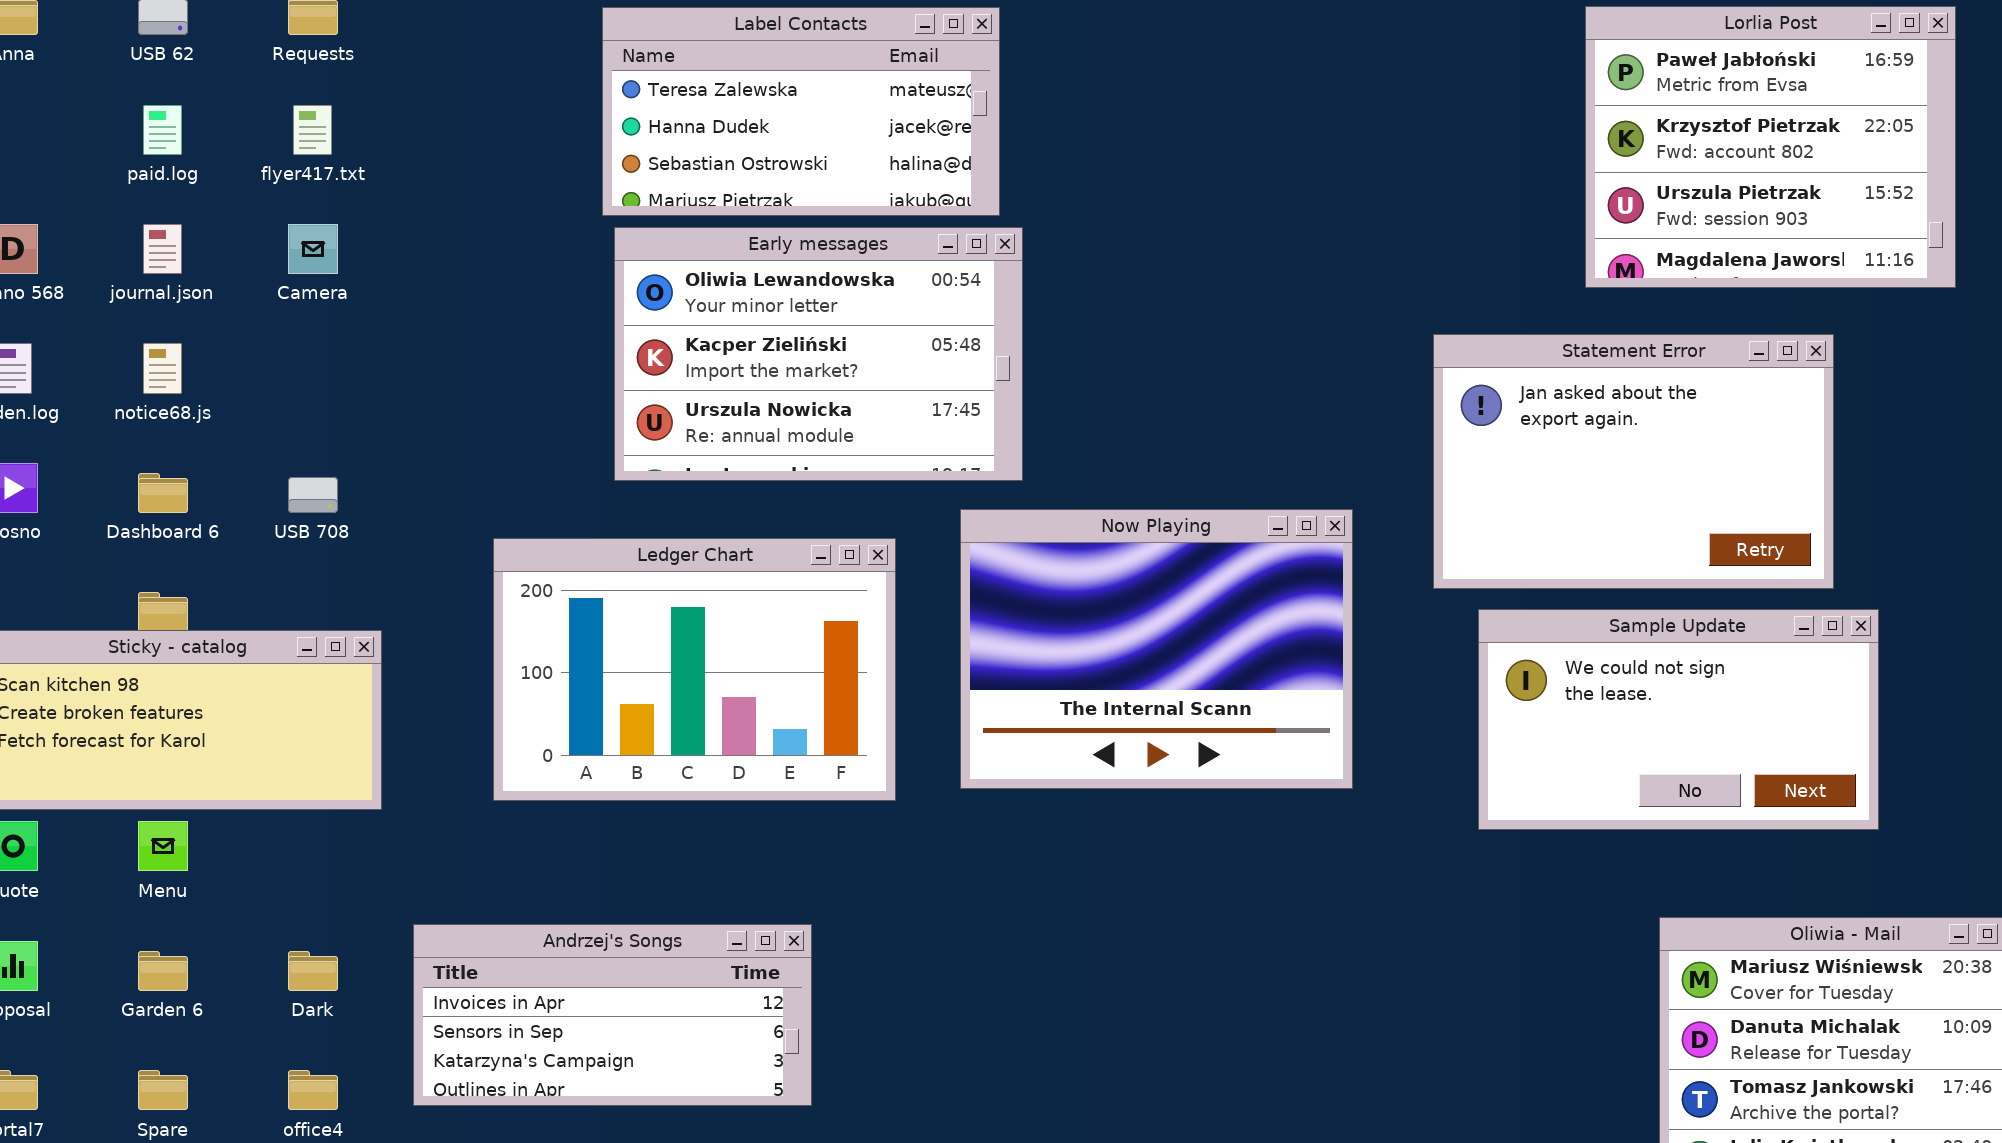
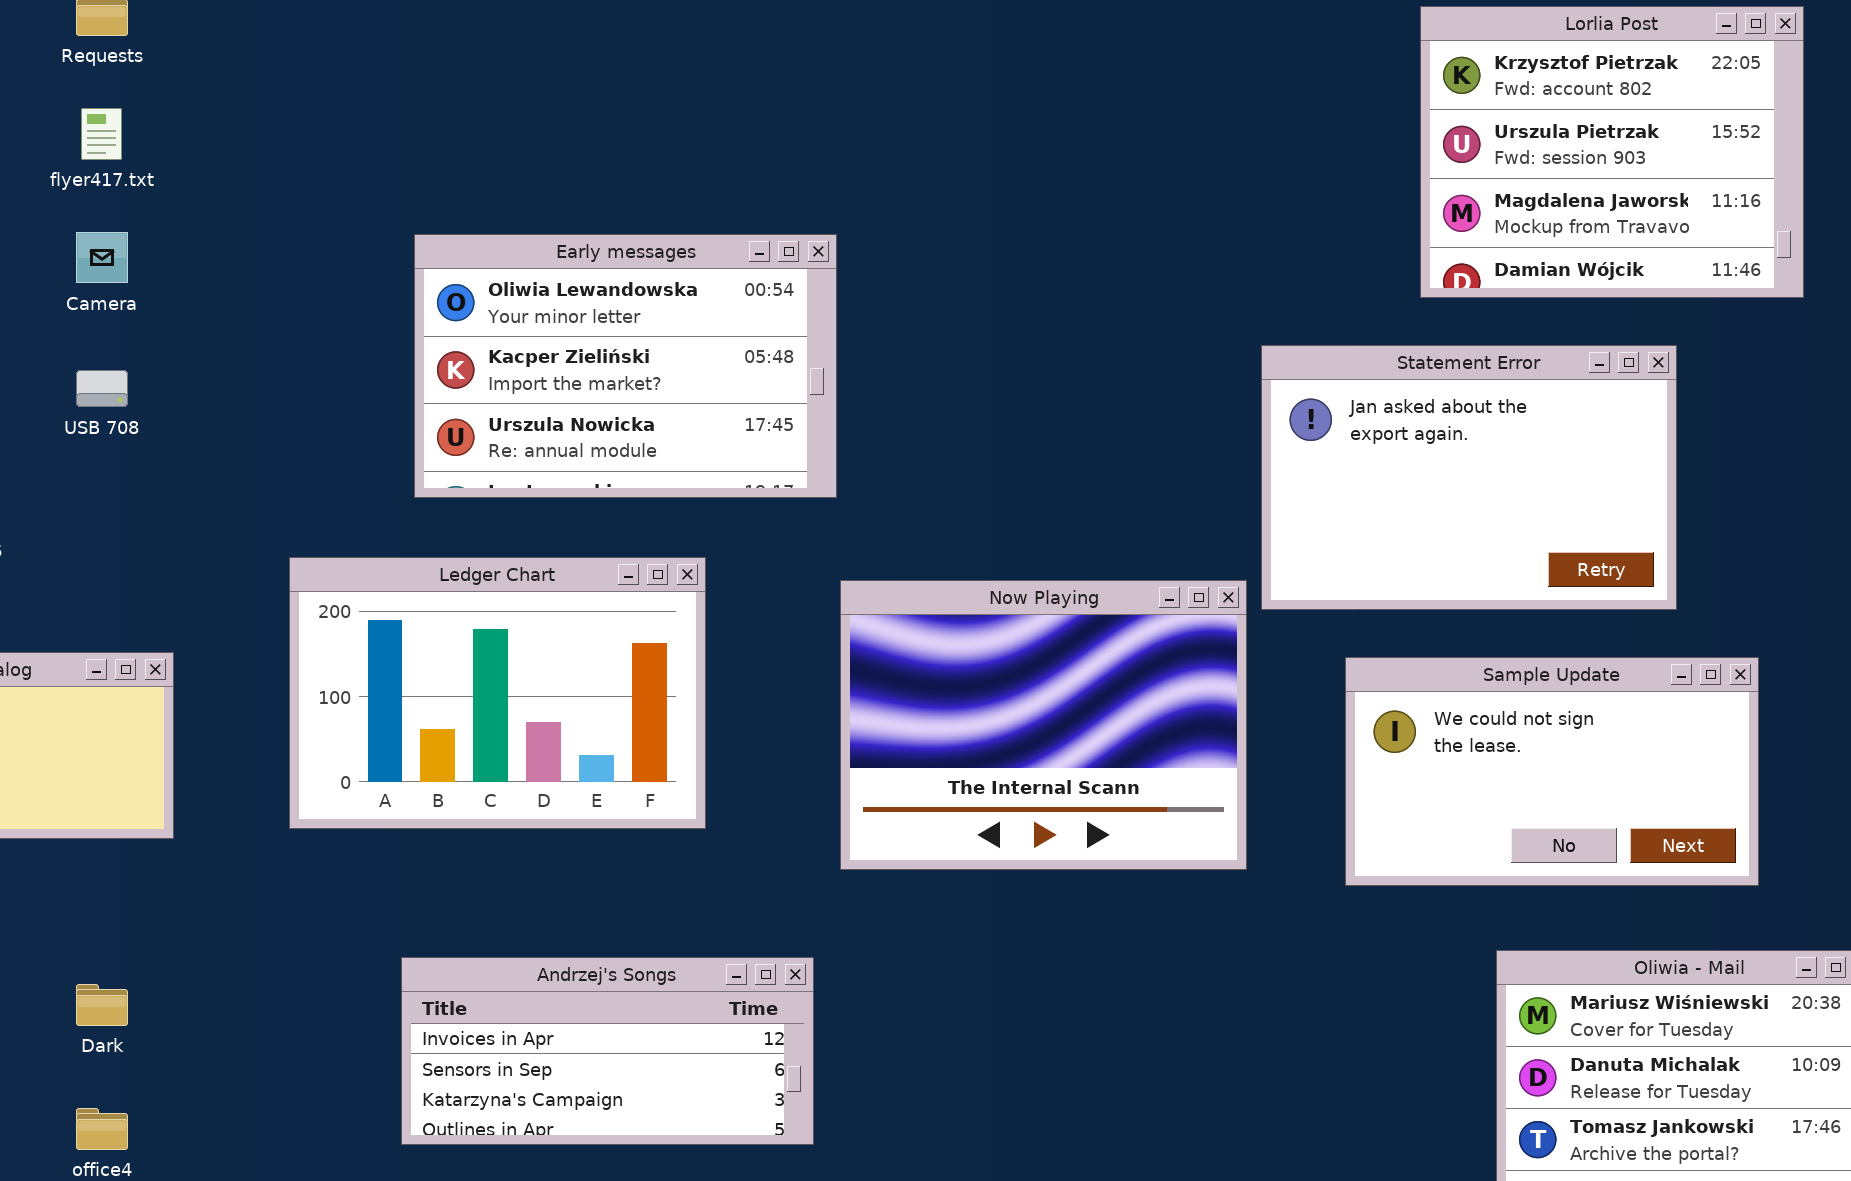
Lorlia Post: [1585,6,1956,288] -> [1420,6,1804,298], scrolled down 1 row
Label Contacts: [602,7,1000,216] -> none, closed
USB 708: [288,477,338,513] -> [76,370,128,407], moved
Now Playing: [960,509,1353,789] -> [840,580,1247,870], moved
Sample Update: [1478,609,1879,830] -> [1345,657,1759,886], moved
Andrzej's Songs: [413,924,812,1106] -> [401,957,814,1145], moved

